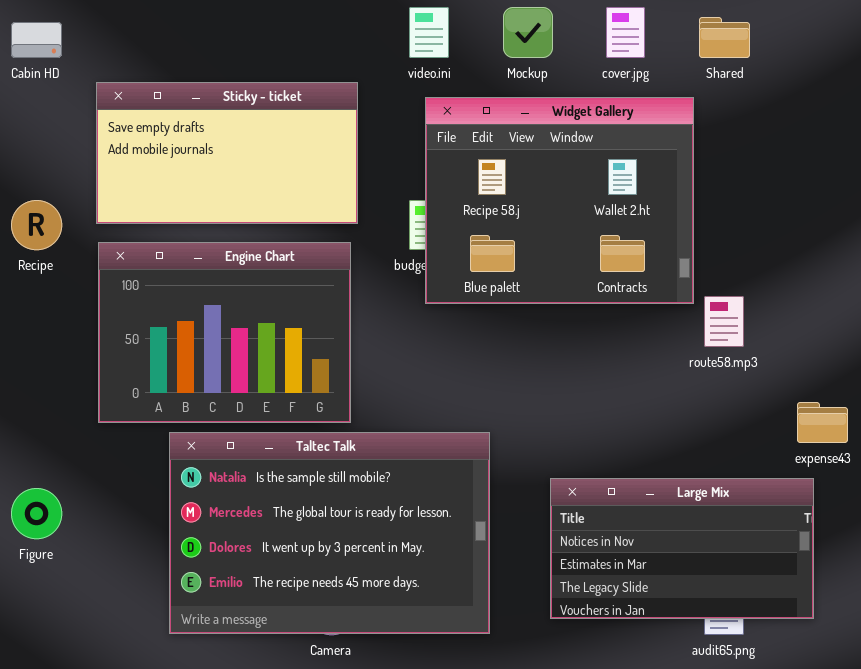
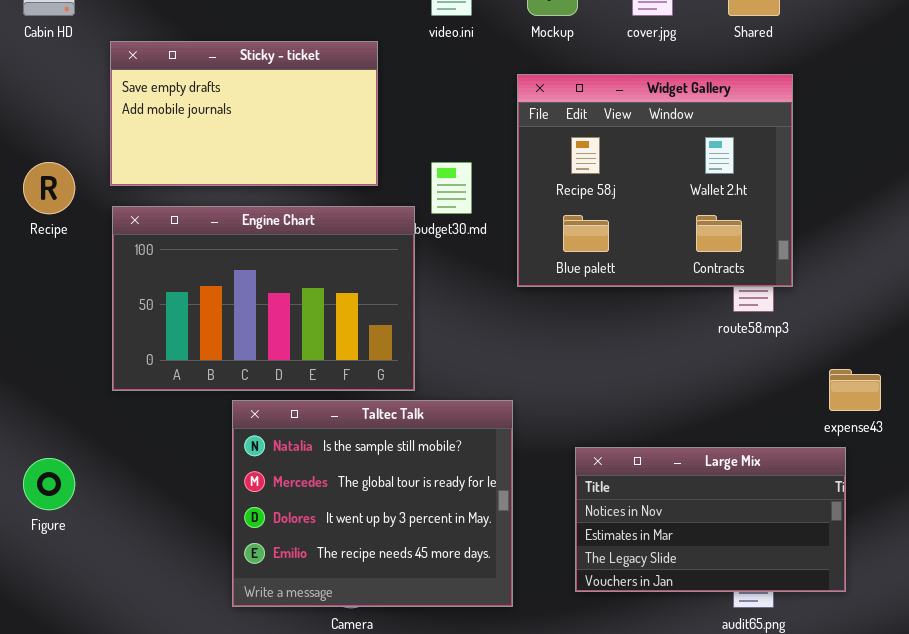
Widget Gallery: [425,97,694,304] -> [517,74,793,287], moved
Engine Chart: [98,242,351,423] -> [112,206,415,391], resized
Taltec Talk: [169,432,490,634] -> [232,400,513,607], resized

